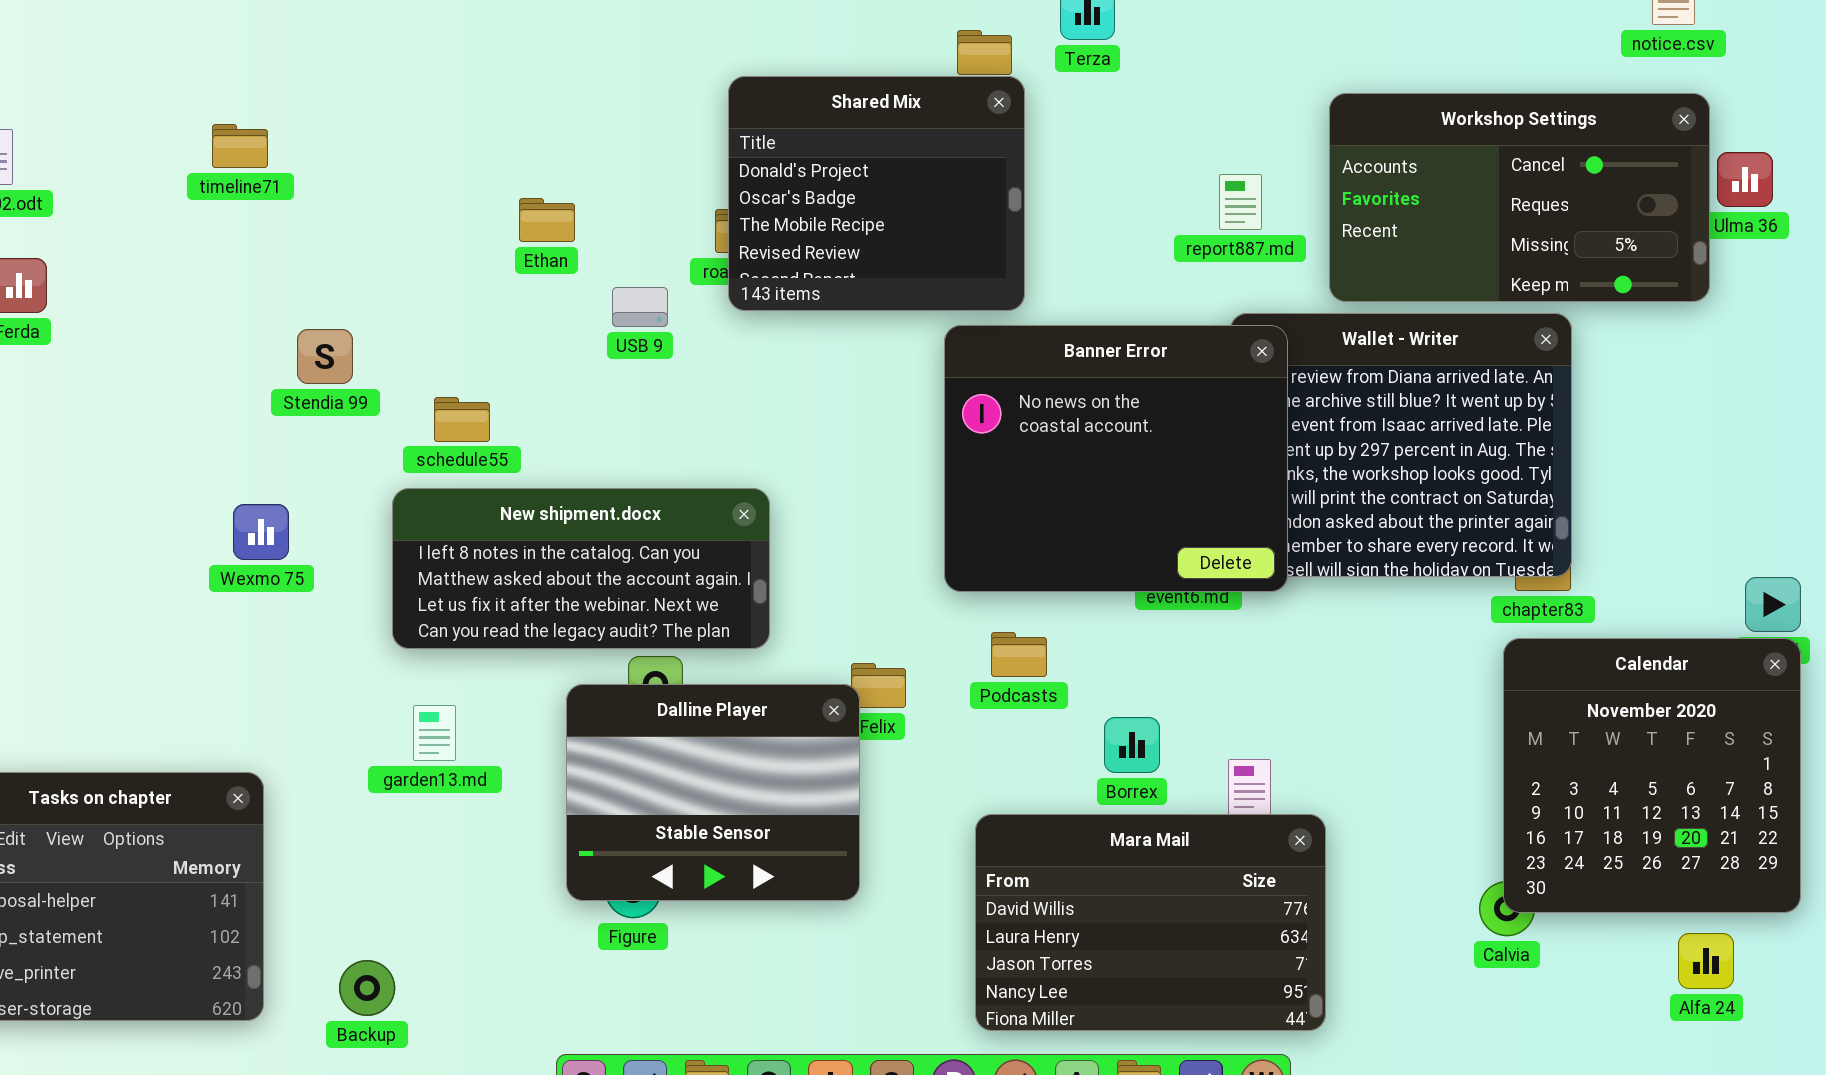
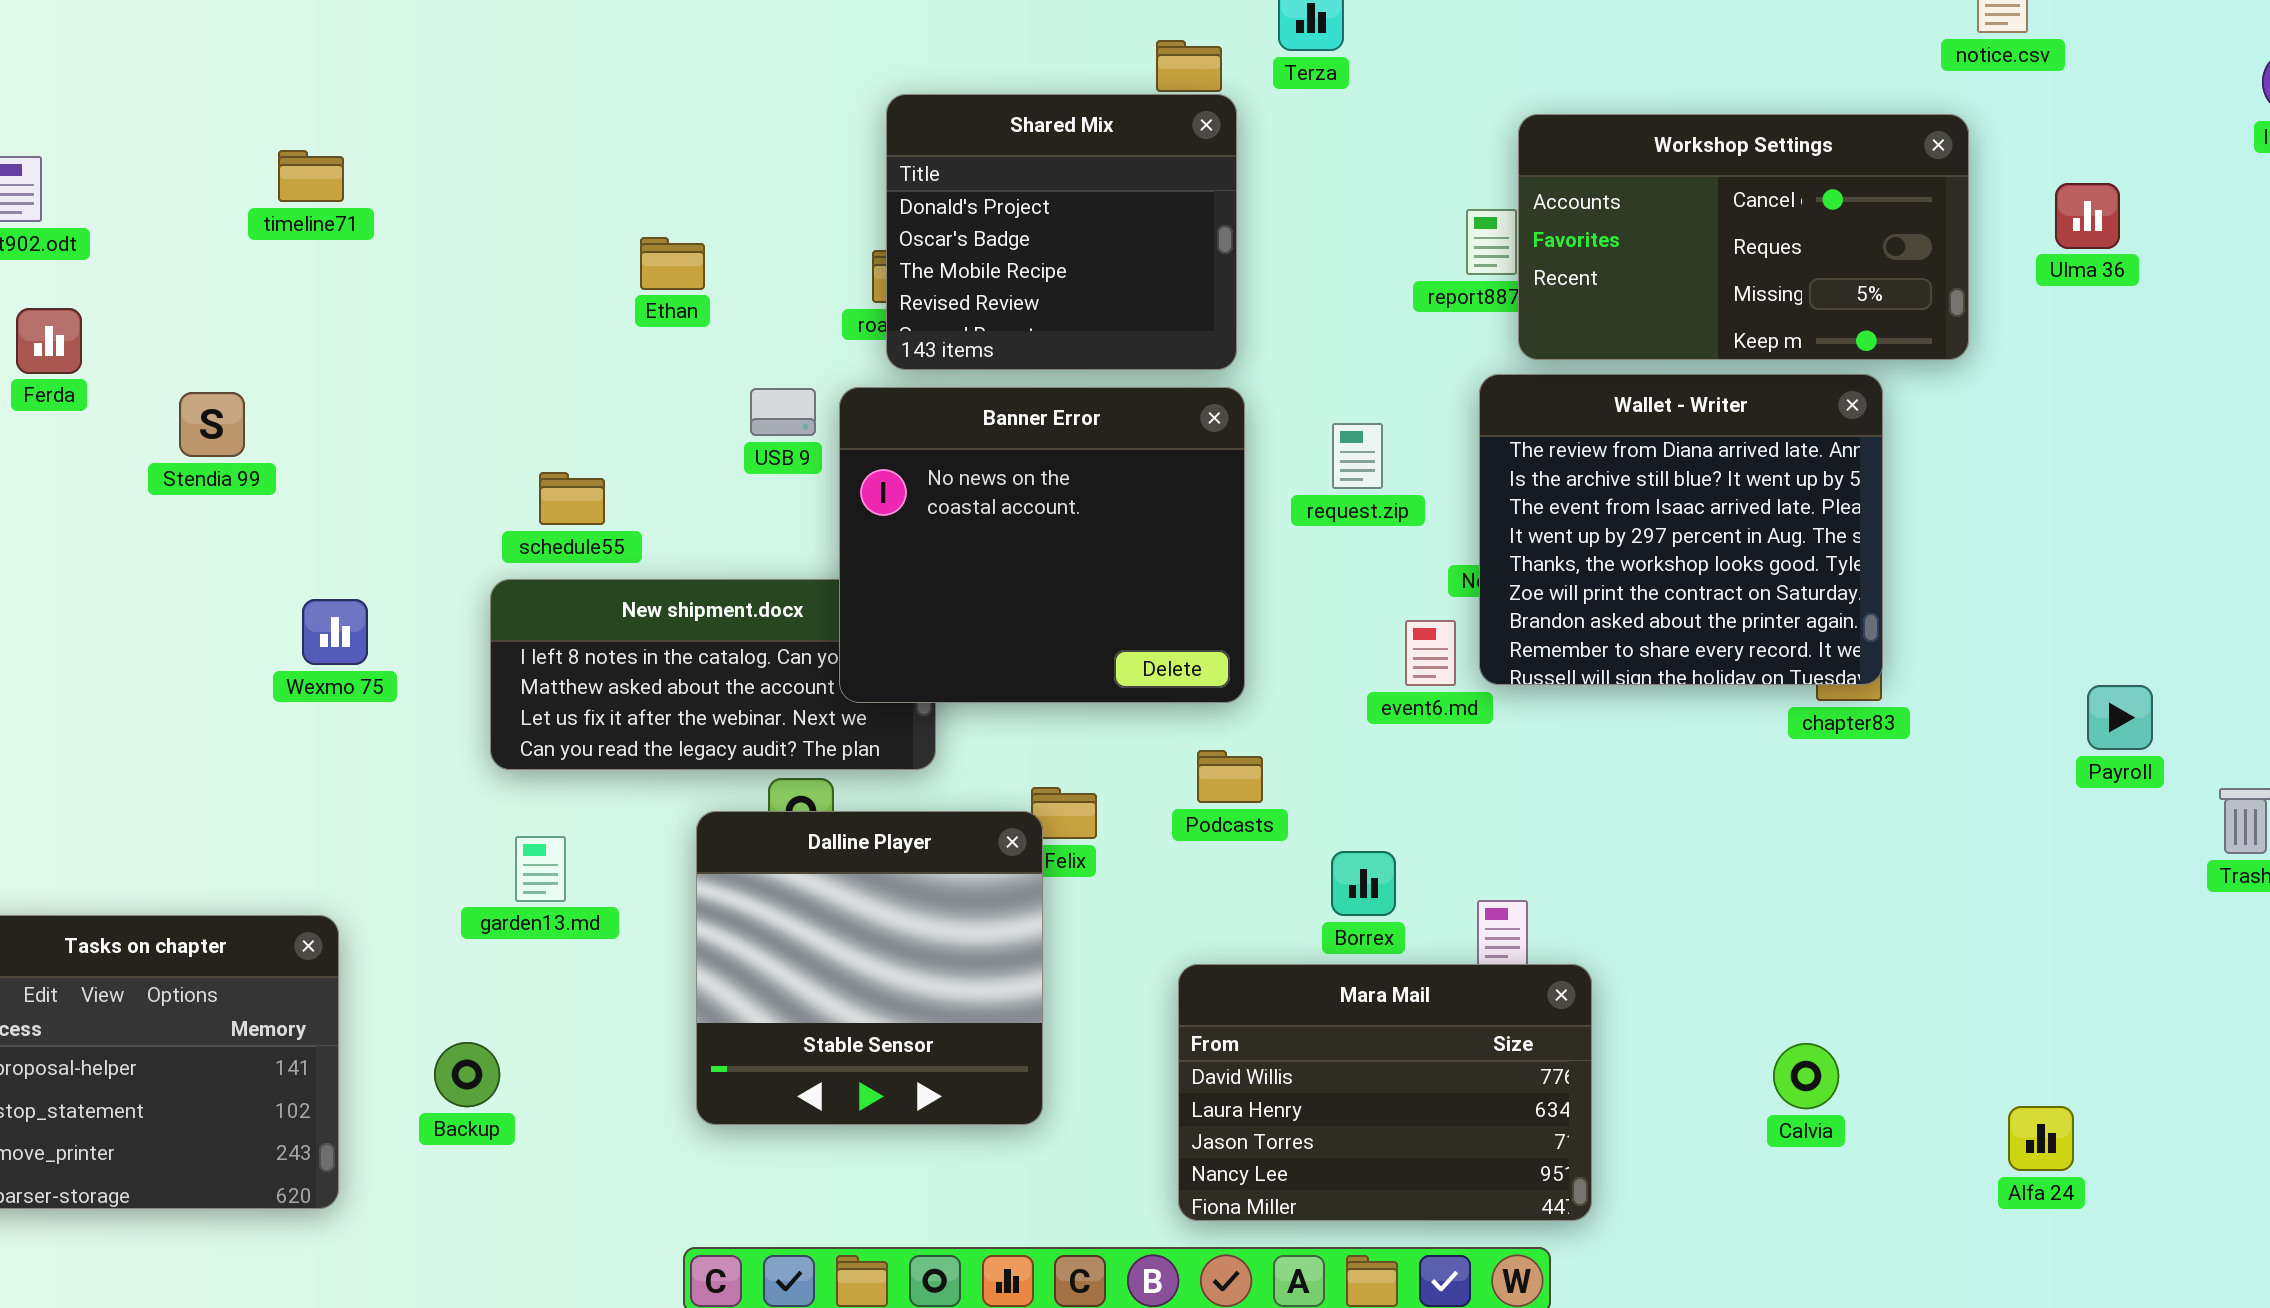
Workshop Settings: [1329,93,1710,302] -> [1518,114,1969,360], moved
USB 9: [612,287,668,327] -> [750,388,816,436], moved
Banner Error: [944,325,1288,592] -> [839,387,1245,703], moved
Stendia 99: [297,329,353,384] -> [179,392,245,457], moved
Calendar: [1503,638,1801,913] -> none, closed
Dalline Player: [566,684,860,901] -> [696,811,1043,1125], resized
Backup: [339,960,395,1016] -> [434,1042,500,1107], moved

